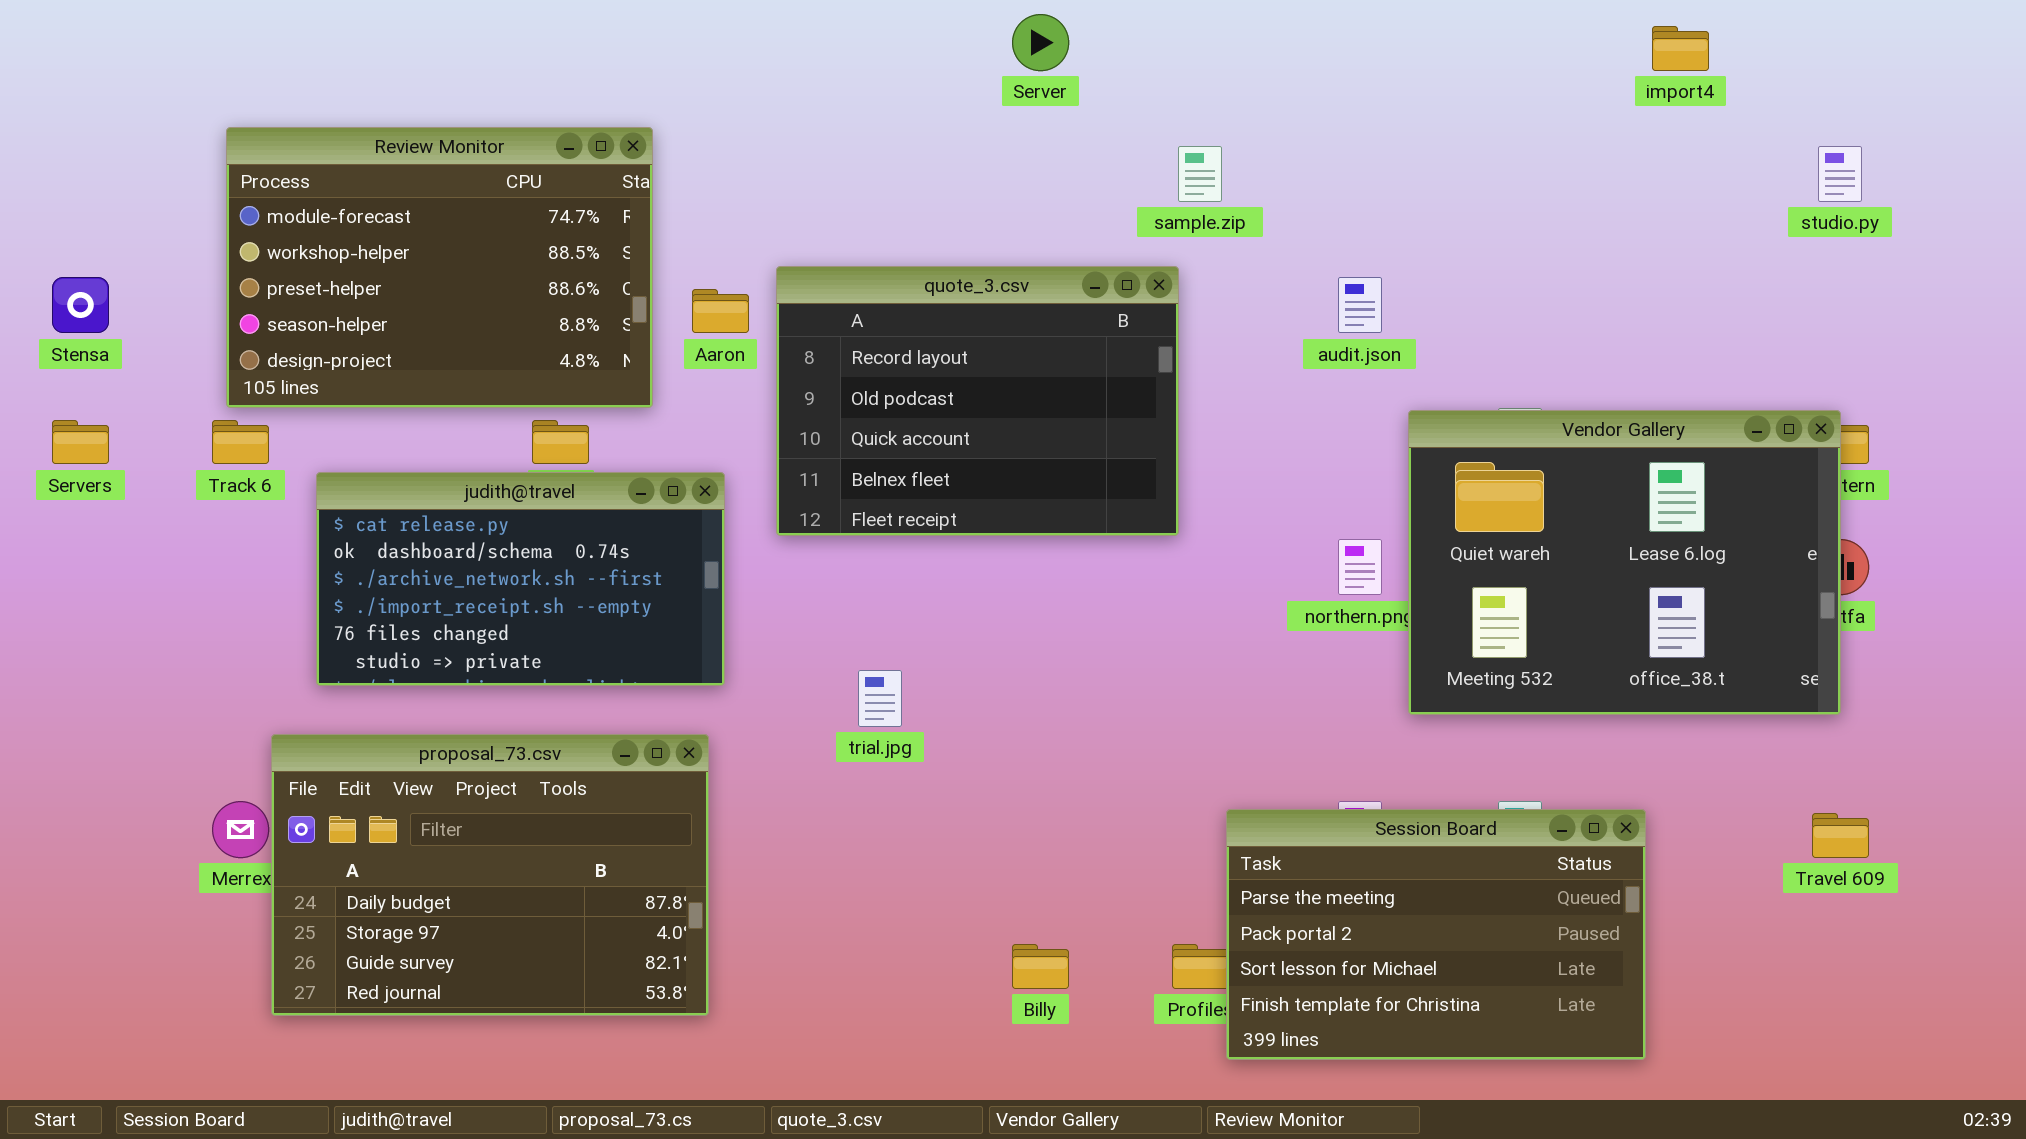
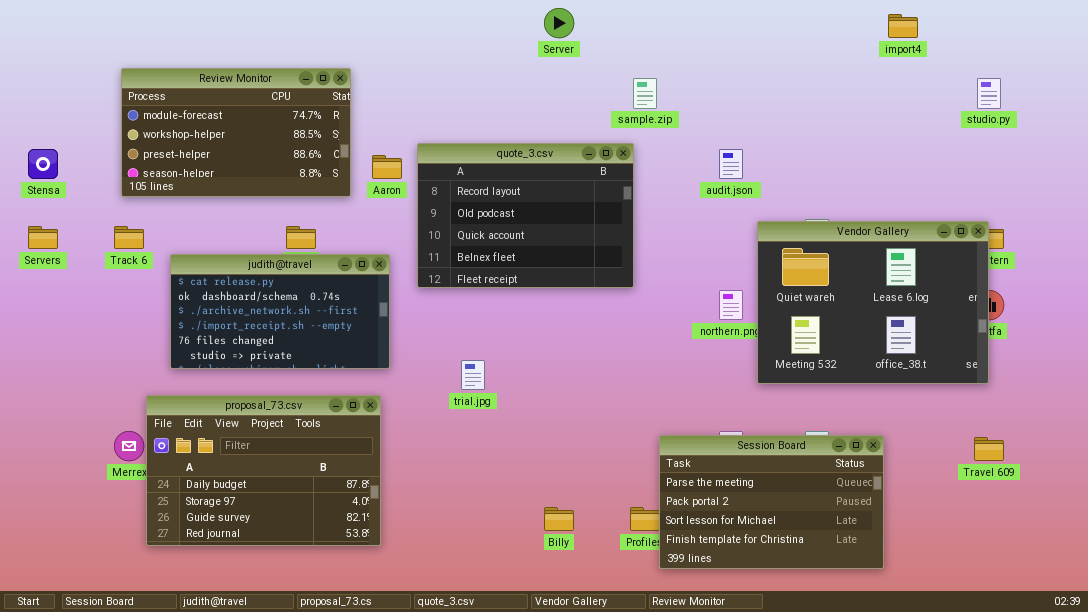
Review Monitor: [226,127,653,408] -> [121,68,351,197], resized

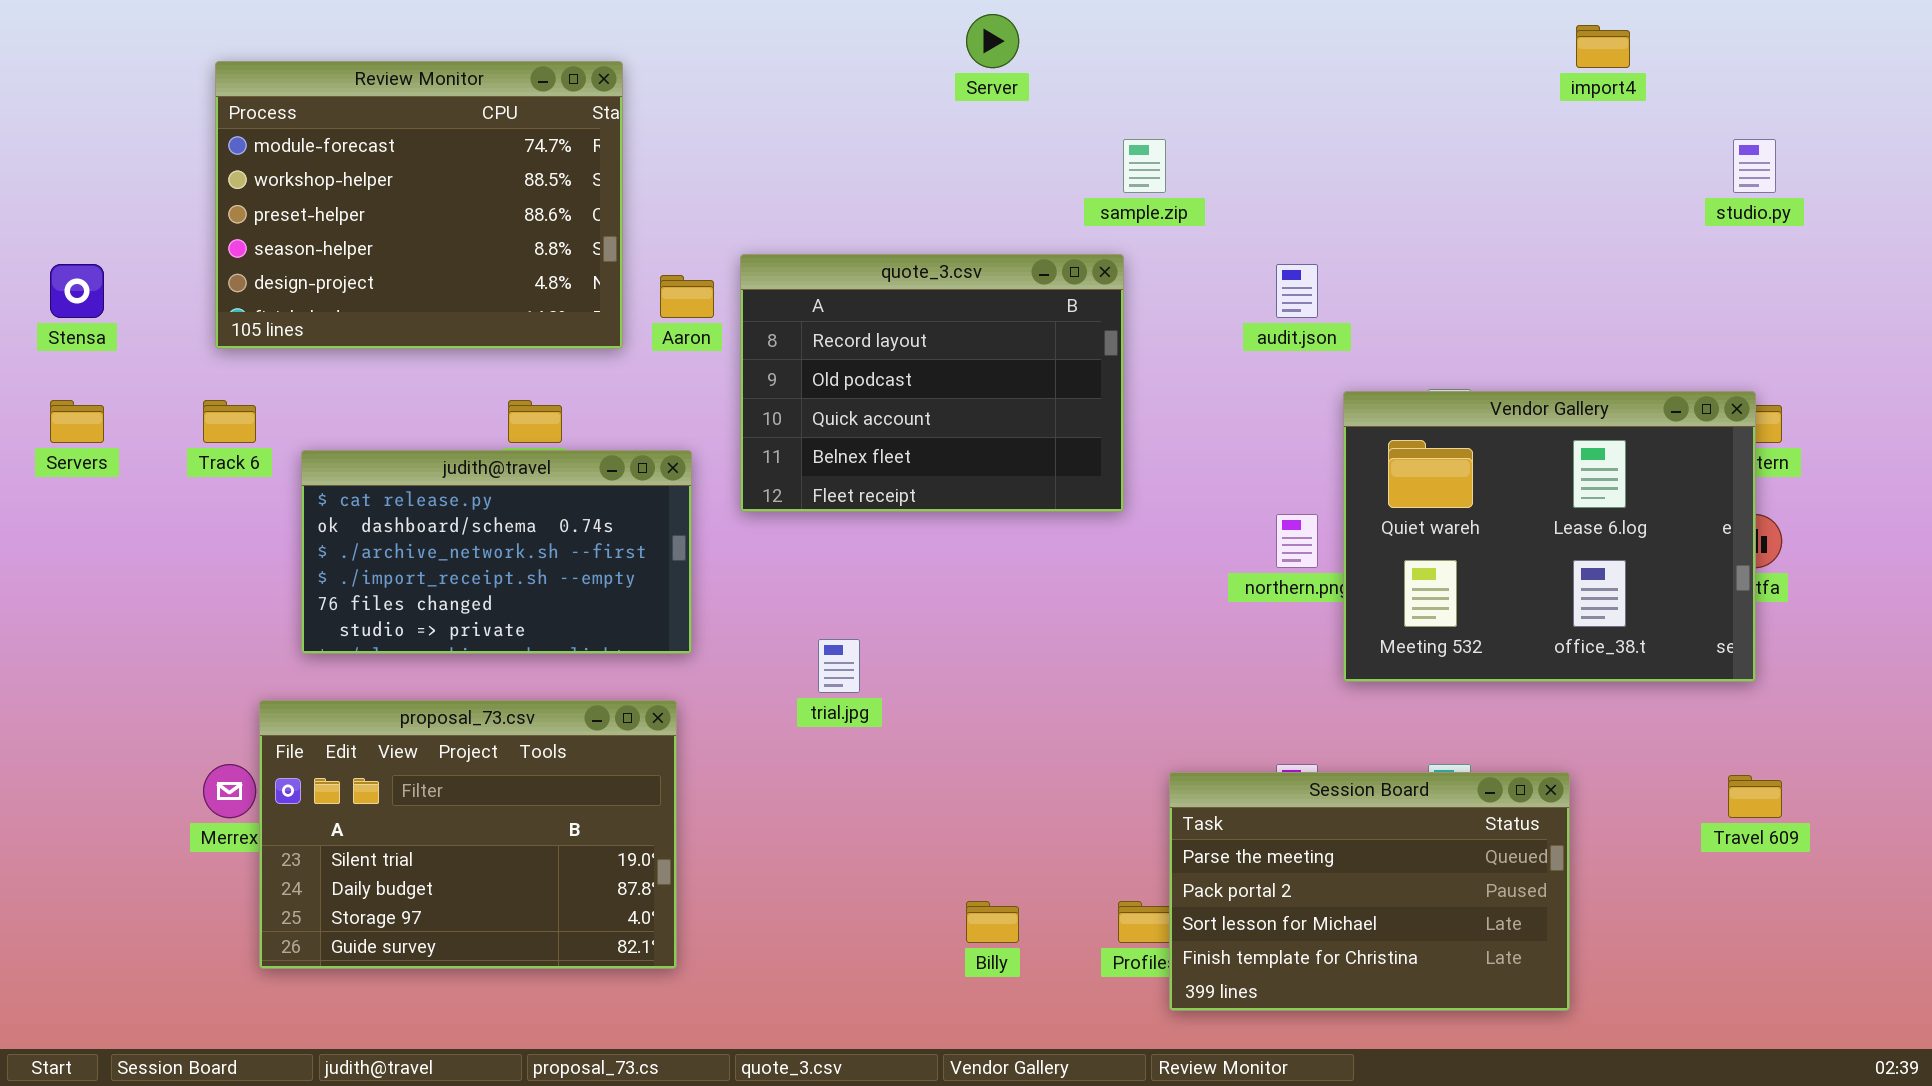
Review Monitor: [121,68,351,197] -> [215,61,623,349], resized
proposal_73.csv: [146,395,381,546] -> [259,700,677,969], scrolled up 1 row

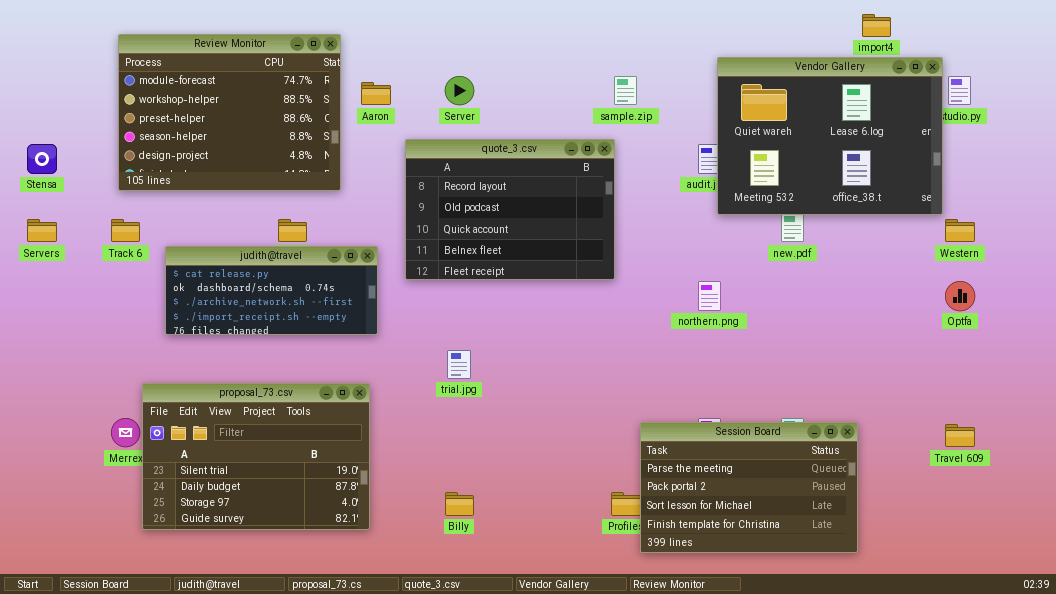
Server: [966,14,1019,68] -> [445,76,474,105], moved
Aaron: [660,275,714,318] -> [361,82,391,105], moved
Vendor Gallery: [1343,391,1756,682] -> [717,57,943,215], moved
judith@travel: [301,450,692,654] -> [165,246,378,335], resized
Billy: [966,901,1019,943] -> [445,492,474,516], moved

